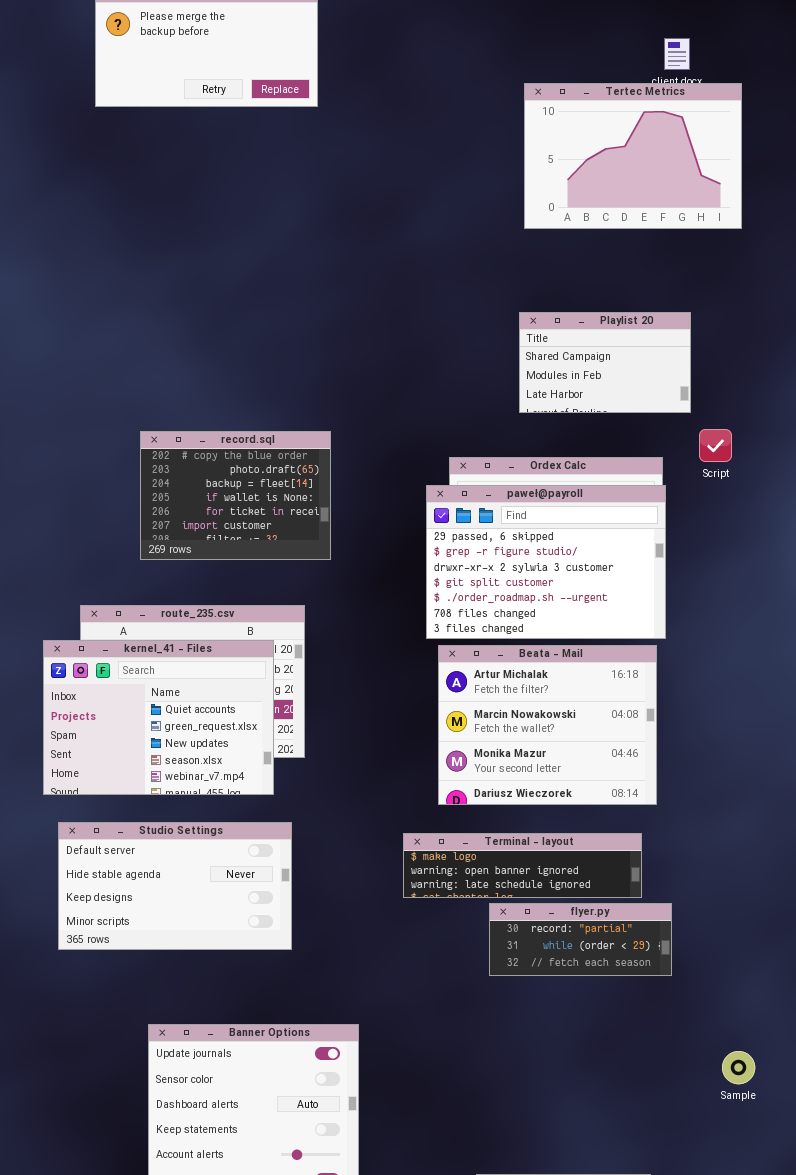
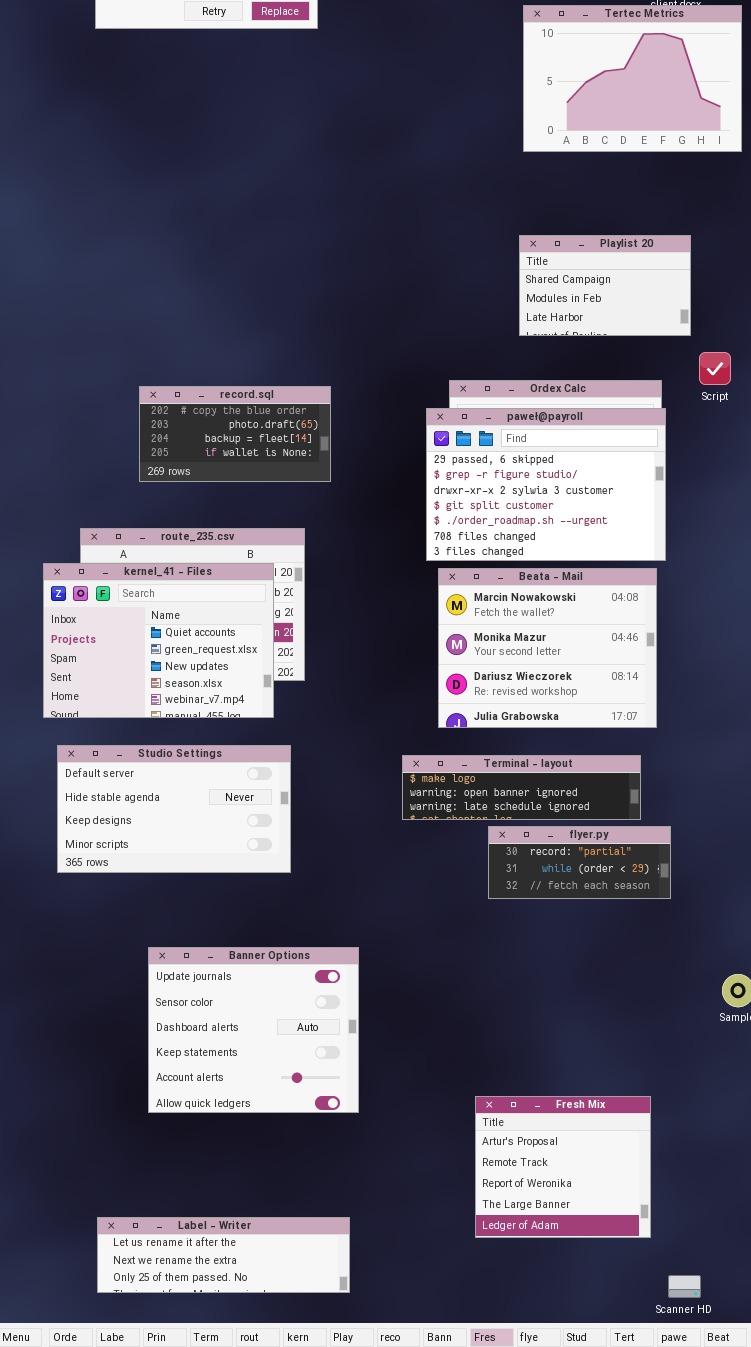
record.sql: [140,431,331,560] -> [139,386,331,482], resized
Beata - Mail: [438,645,657,805] -> [438,568,657,728], scrolled down 1 row

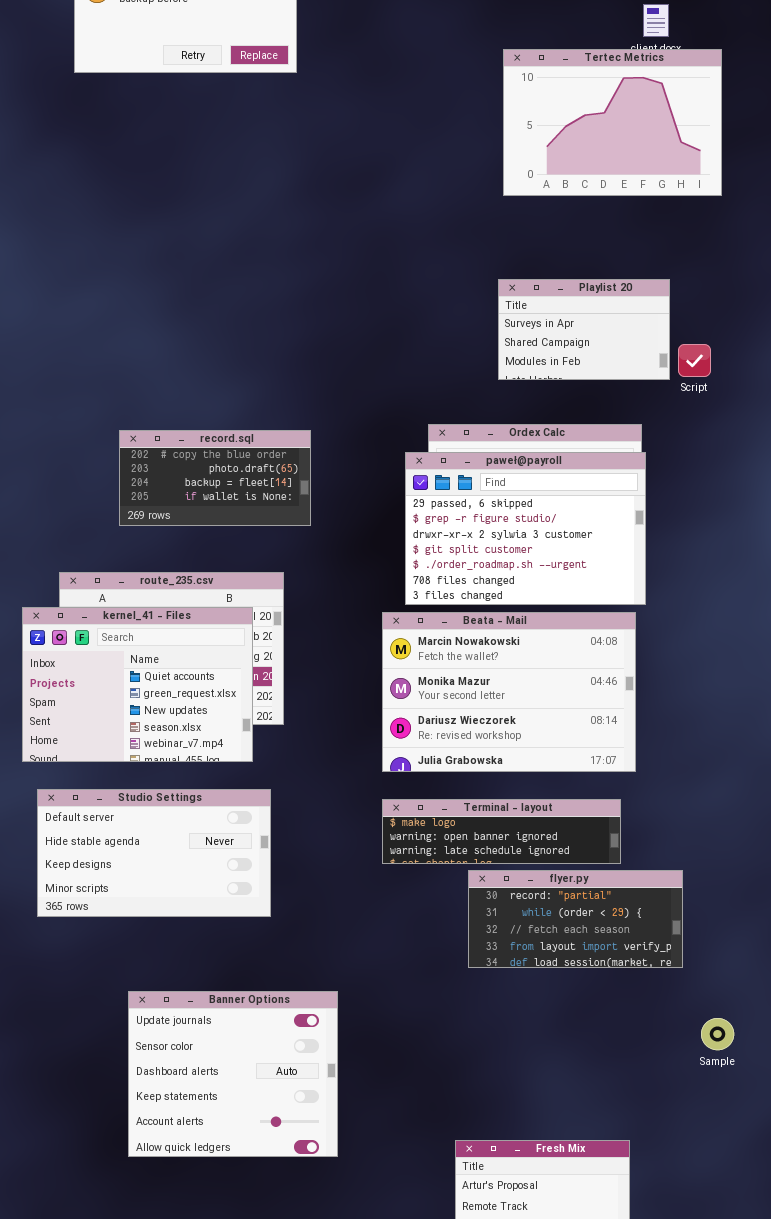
Playlist 20: [519,235,691,336] -> [498,279,670,380], scrolled up 1 row
Script: [699,352,731,385] -> [678,344,711,377], moved
Beata - Mail: [438,568,657,728] -> [382,612,636,772], resized
flyer.py: [488,826,671,899] -> [468,870,683,968], resized

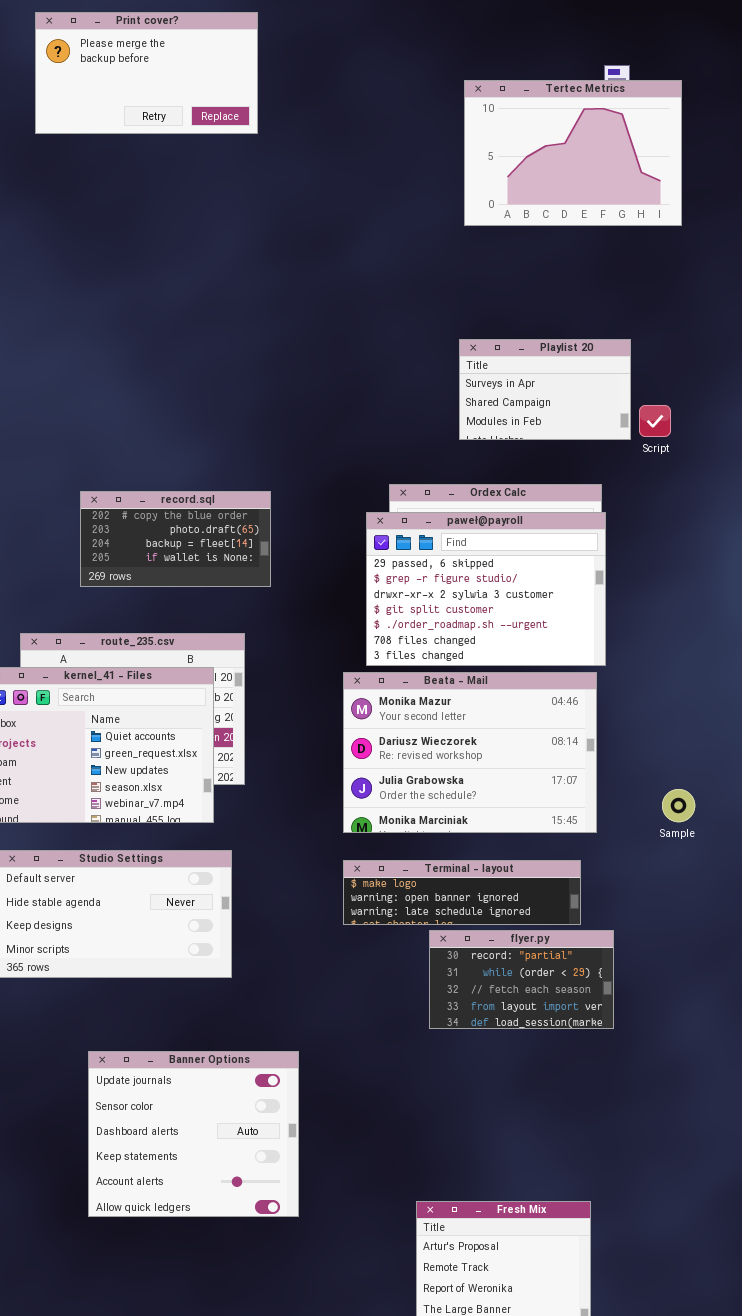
Tertec Metrics: [503,49,722,196] -> [464,80,682,226], moved
Beata - Mail: [382,612,636,772] -> [343,672,597,833], scrolled down 1 row
flyer.py: [468,870,683,968] -> [429,930,614,1029], resized
Sample: [701,1018,734,1050] -> [662,789,695,822], moved

